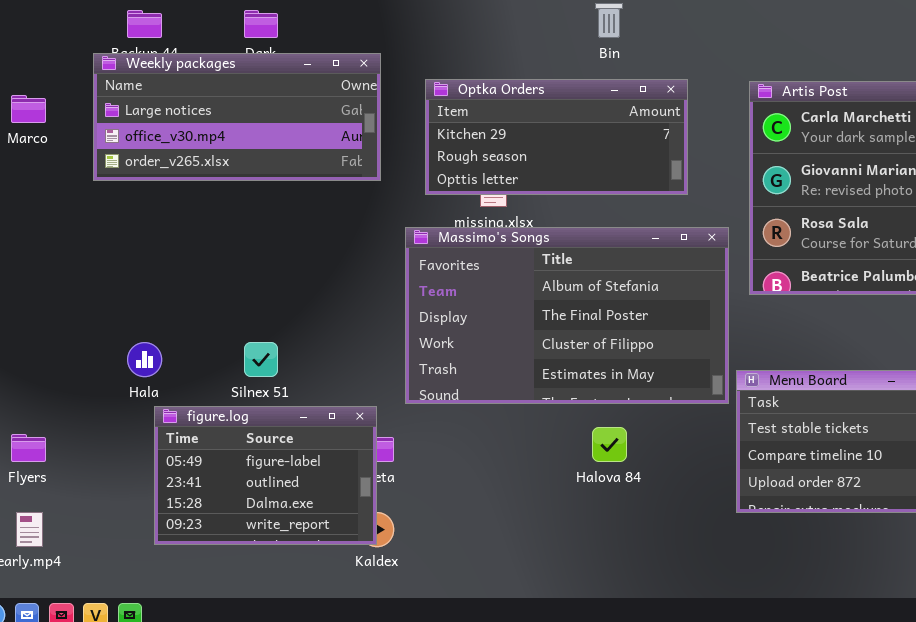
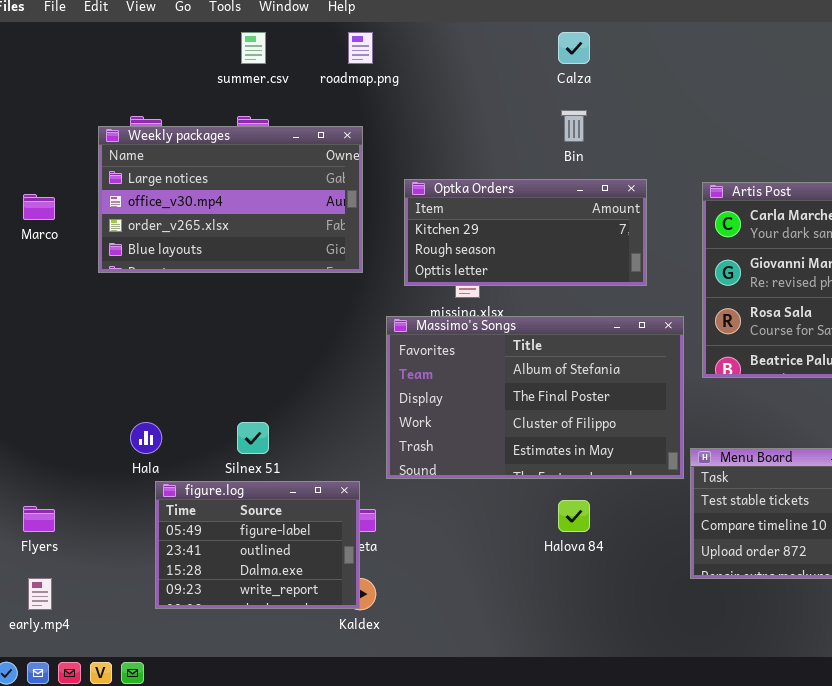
Weekly packages: [93,53,381,181] -> [98,126,363,273], resized

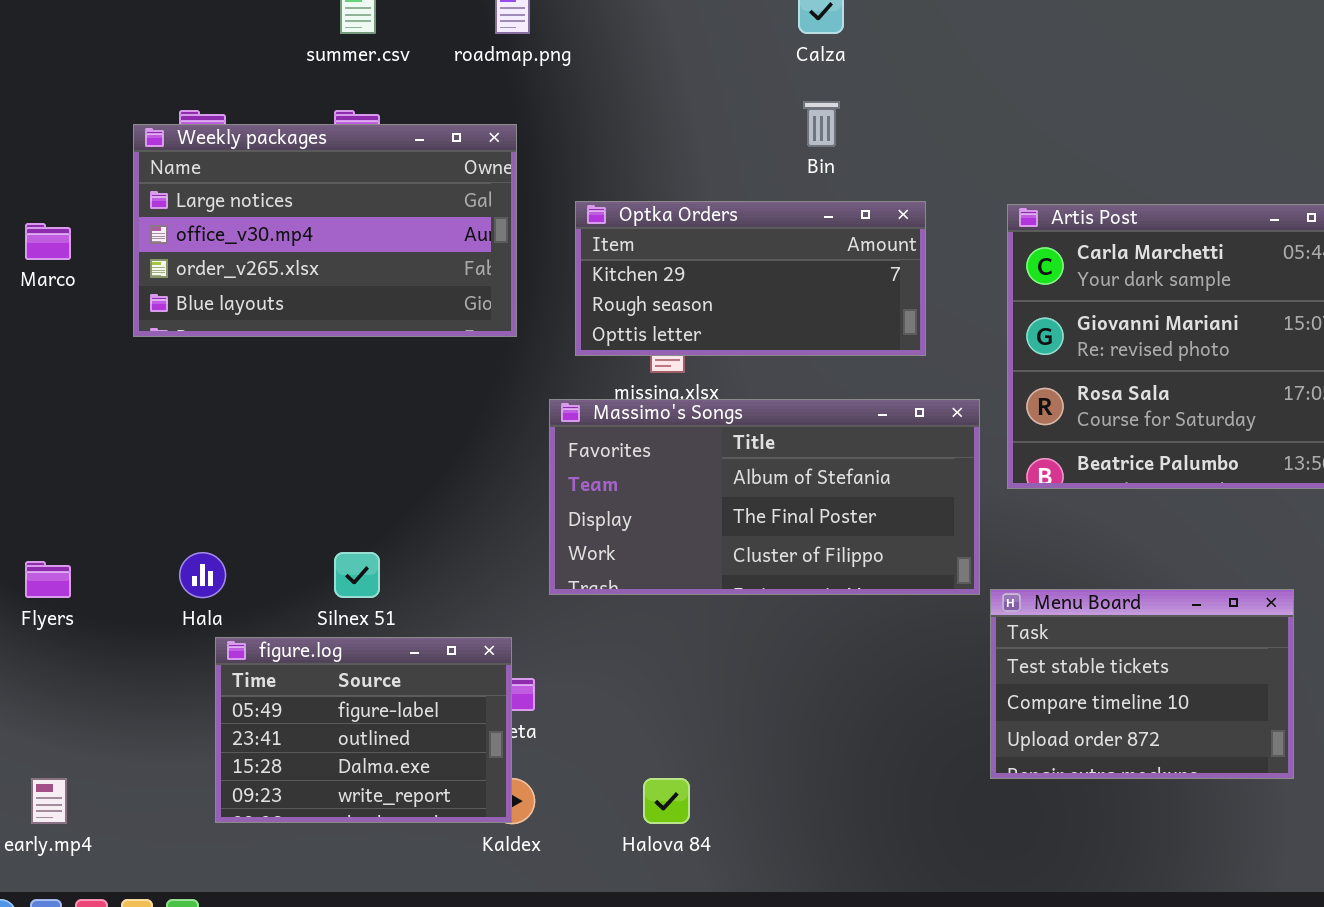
Massimo's Songs: [386,316,684,479] -> [549,399,980,595], resized
Halova 84: [558,500,590,532] -> [643,778,690,824], moved
Flyers: [23,506,55,532] -> [25,561,71,598], moved

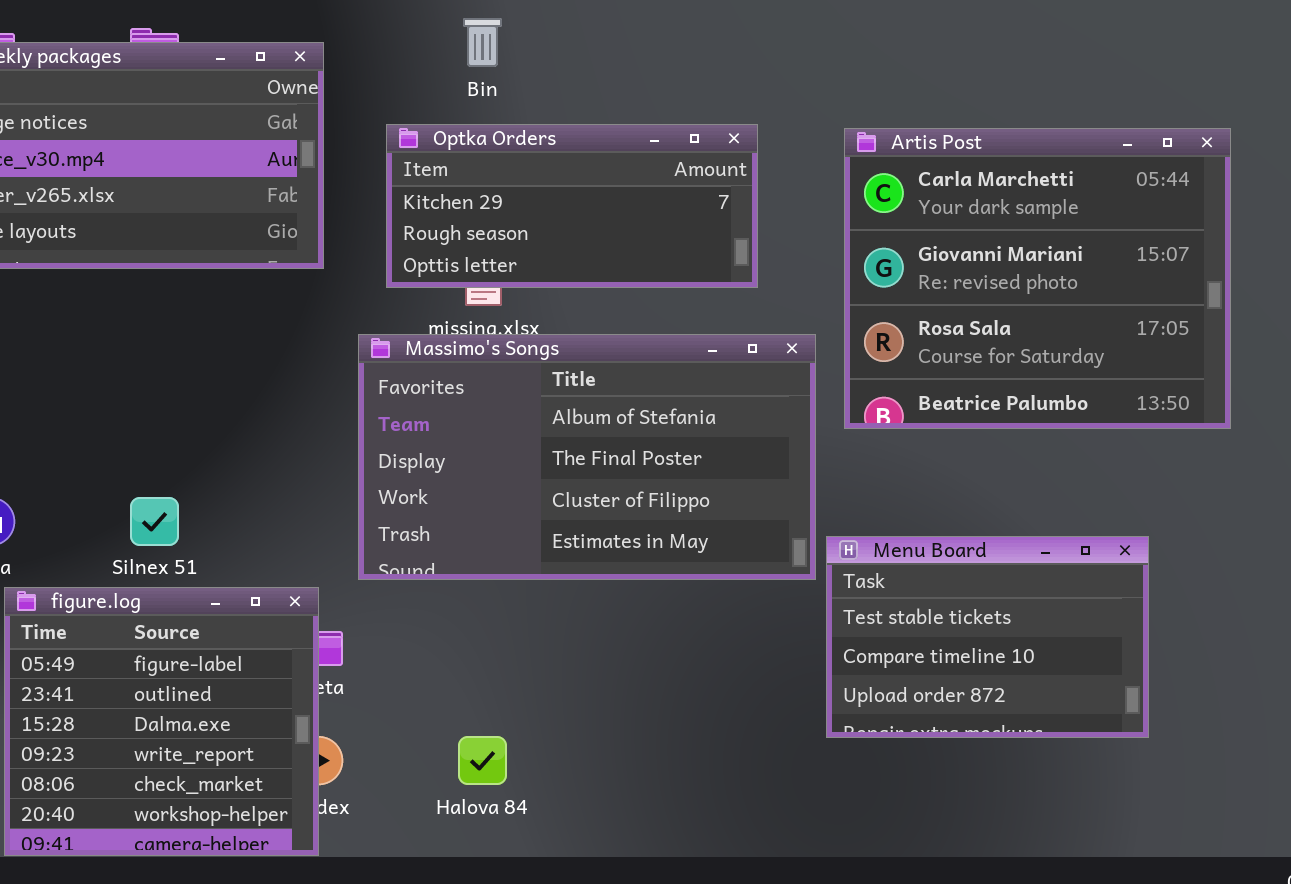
Bin: [803,101,840,147] -> [463,18,502,67], moved
Massimo's Songs: [549,399,980,595] -> [358,334,816,580], resized
figure.log: [215,637,512,823] -> [4,587,319,856], resized

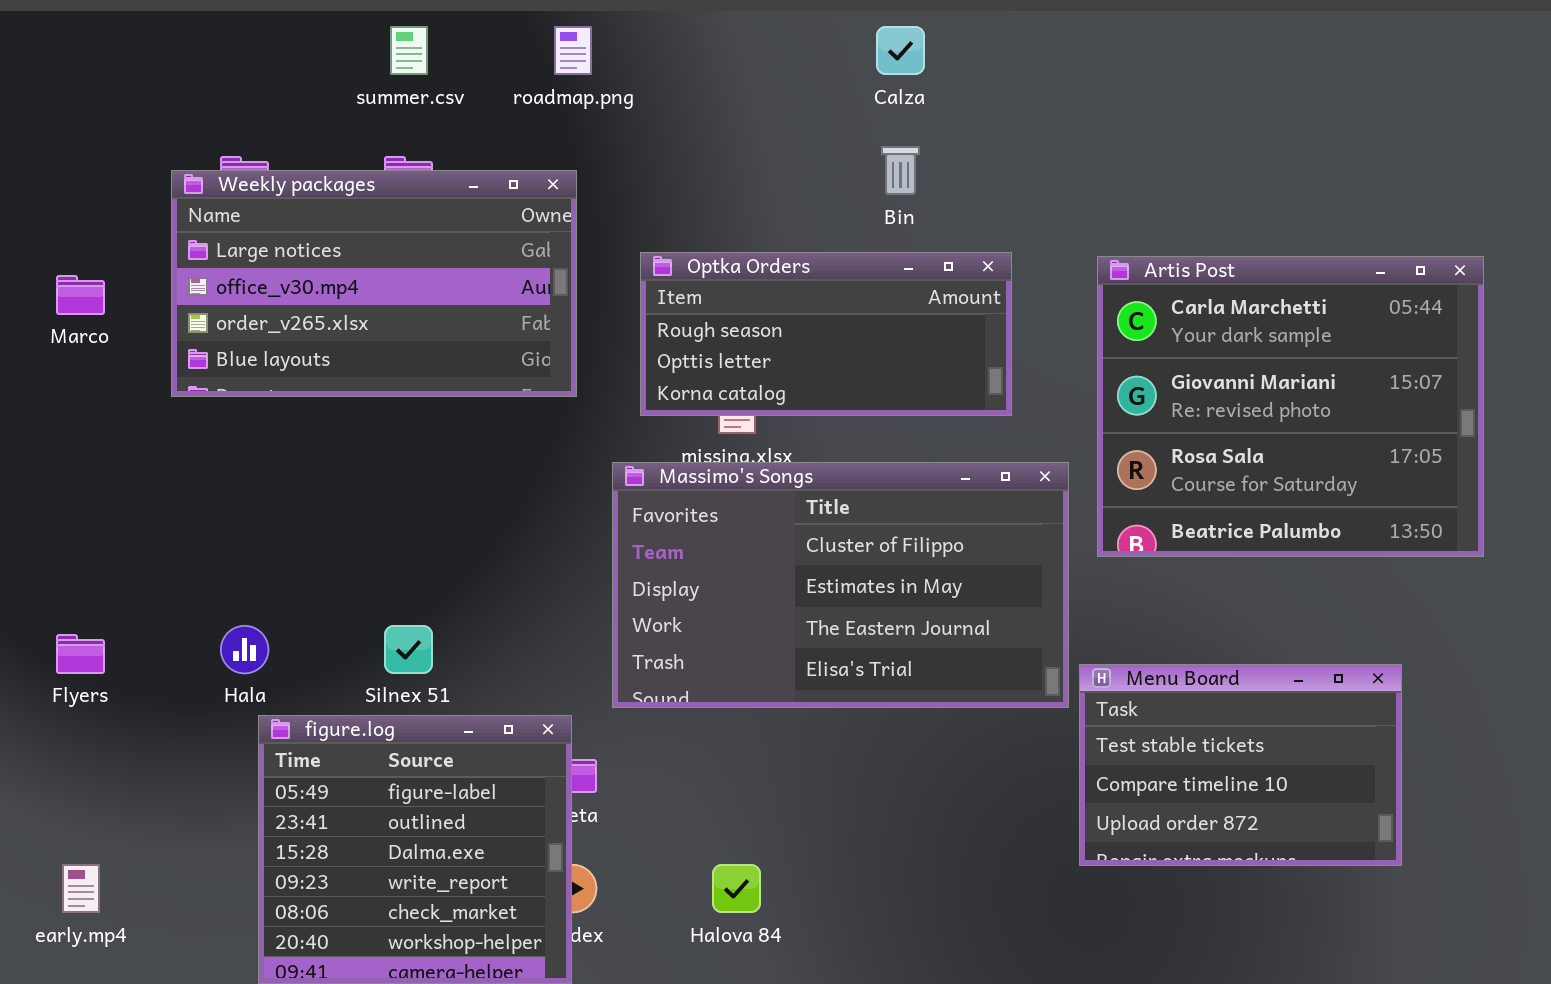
Bin: [463,18,502,67] -> [881,146,920,195], moved
Optka Orders: [386,124,758,288] -> [640,252,1012,416], scrolled down 1 row
Massimo's Songs: [358,334,816,580] -> [612,462,1069,708], scrolled down 2 rows

